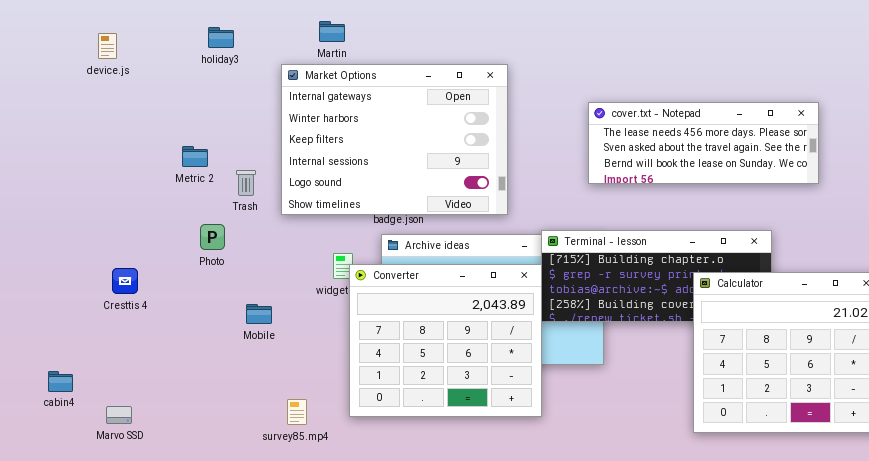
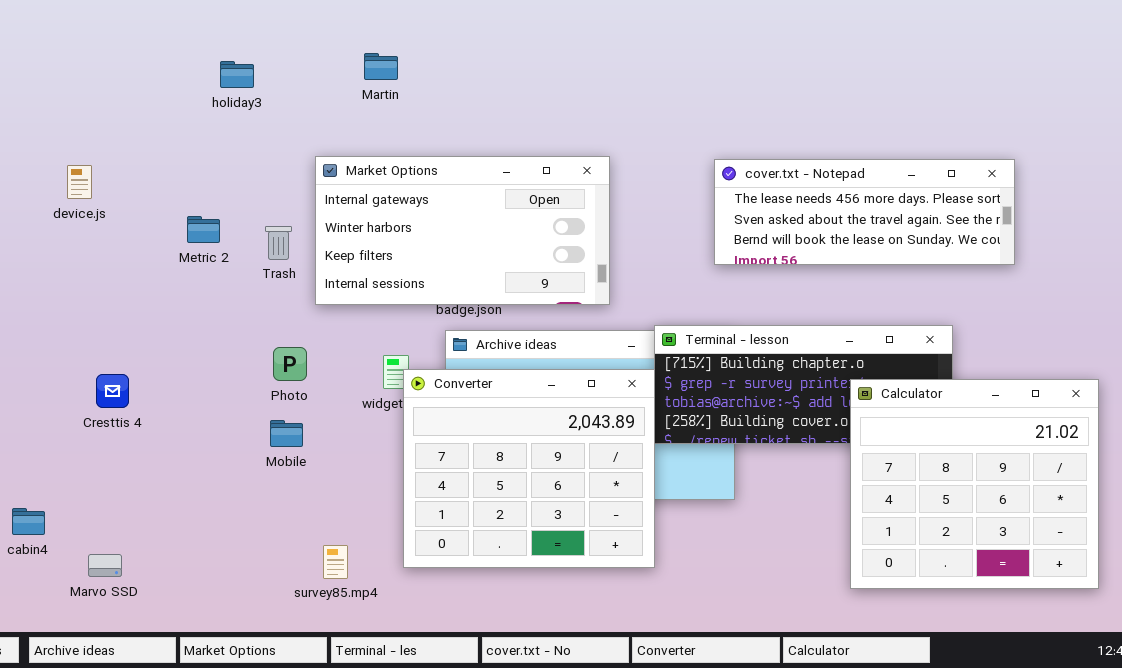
device.js: [98,33,117,59] -> [67,165,92,199], moved
Market Options: [281,64,508,215] -> [315,156,610,305], resized
Trash: [236,170,256,196] -> [265,226,292,260], moved
Photo: [200,224,225,250] -> [273,347,307,381], moved

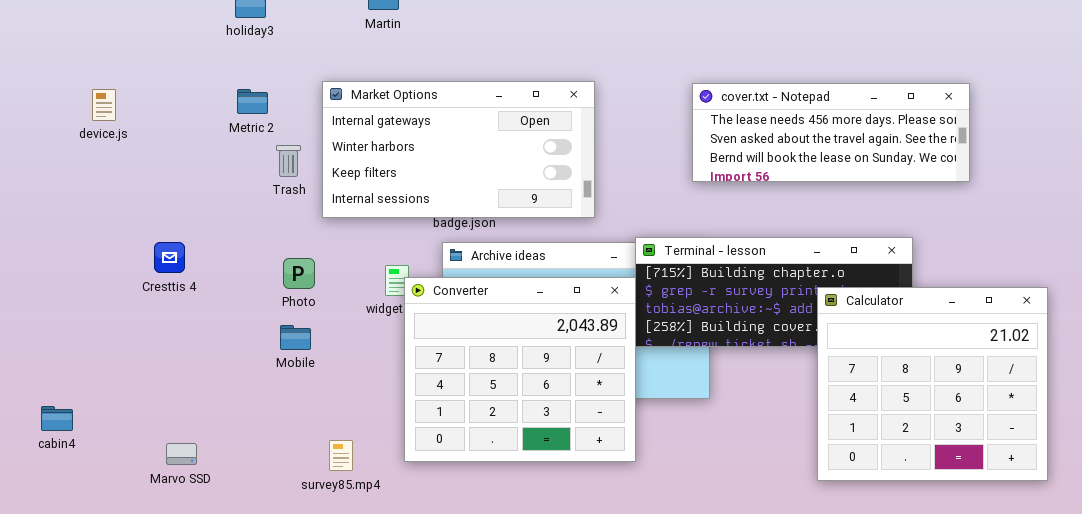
Metric 2: [187,216,220,243] -> [237,89,268,114], moved
Cresttis 4: [96,374,129,408] -> [154,242,185,273], moved
Marvo SSD: [88,554,122,577] -> [166,443,197,465], moved

